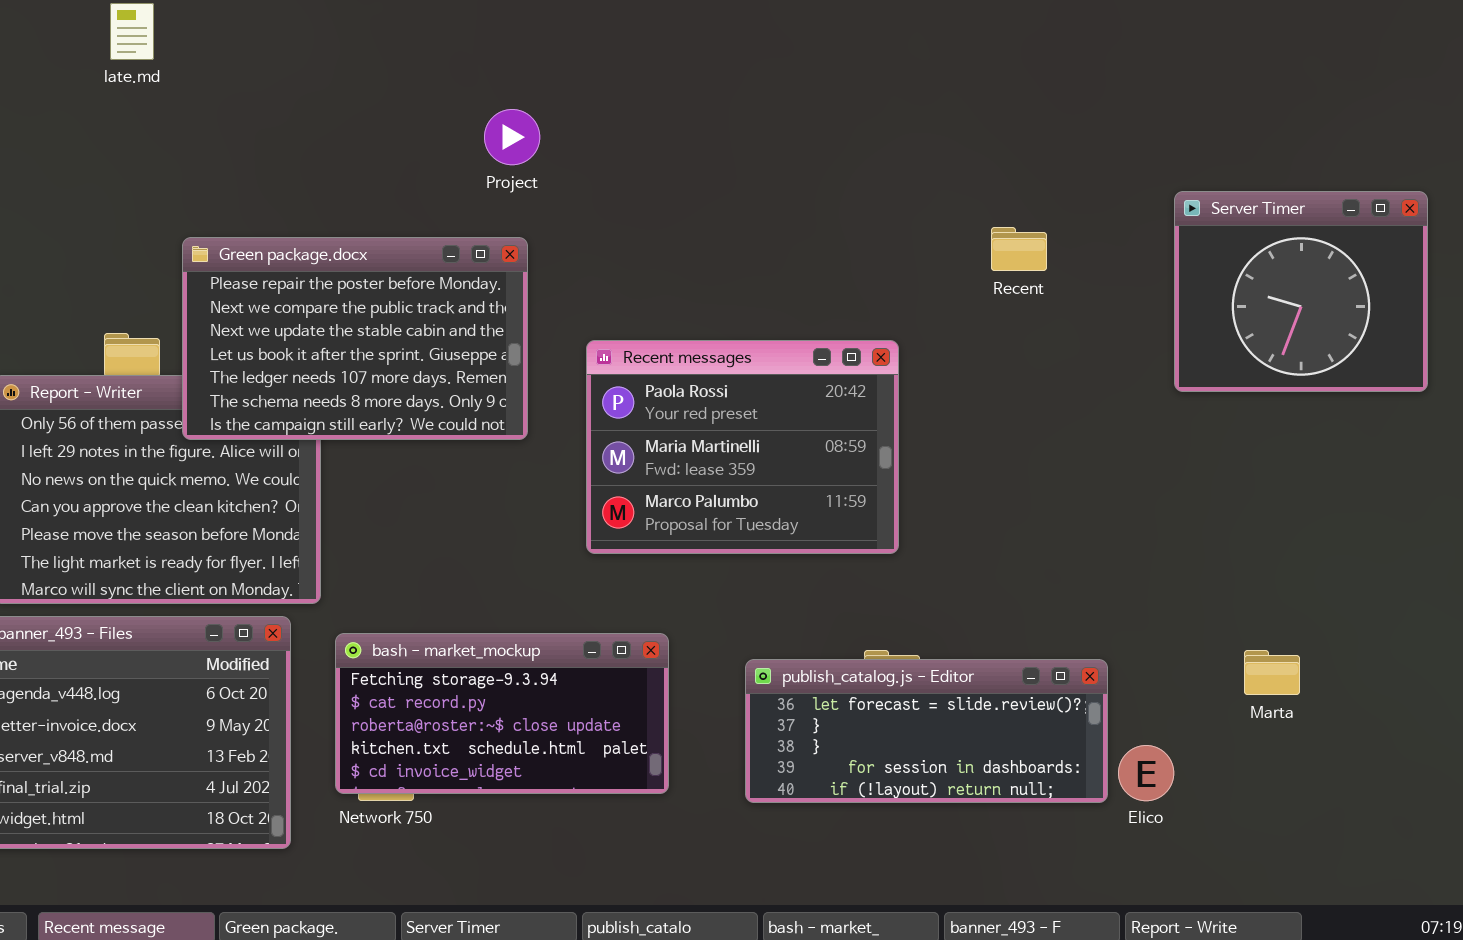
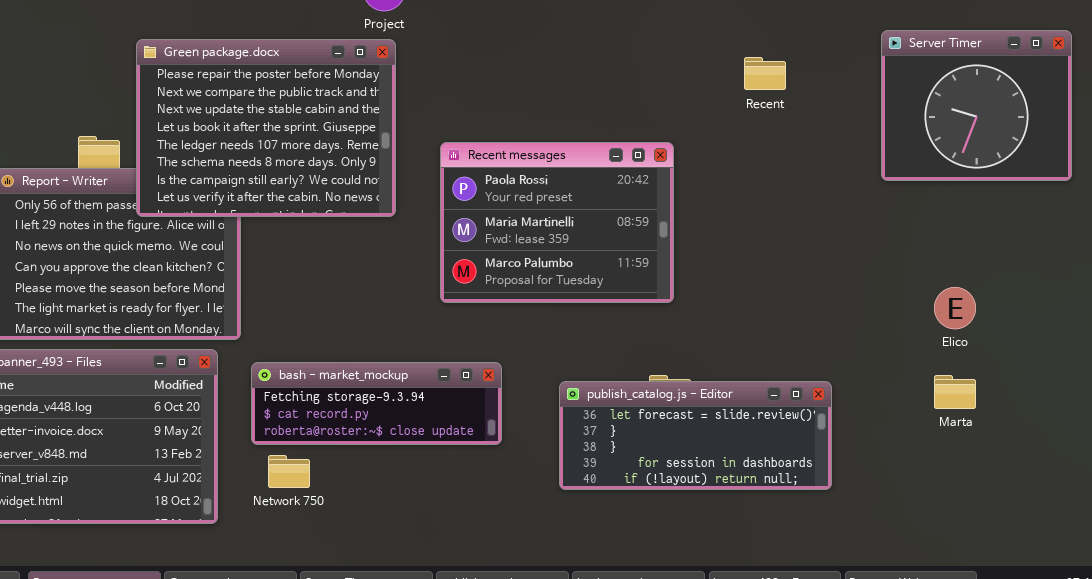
Green package.docx: [182,237,528,440] -> [136,39,396,217], resized
bash - market_mockup: [335,633,669,794] -> [251,362,502,445], resized
Elico: [1118,745,1174,801] -> [934,287,976,329], moved

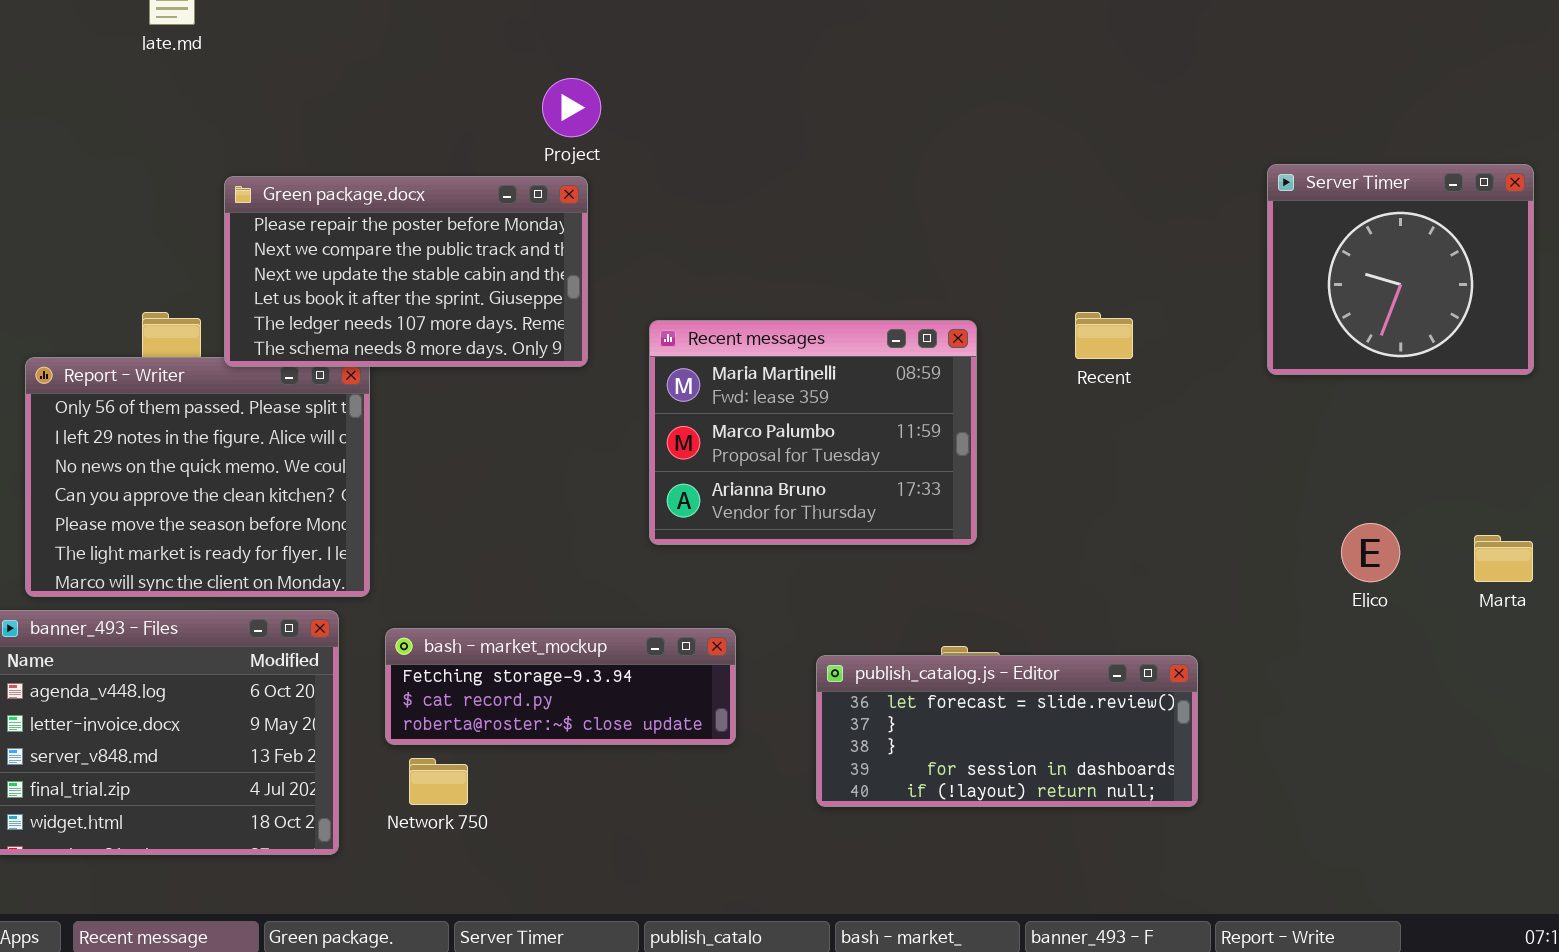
Green package.docx: [136,39,396,217] -> [224,176,588,367], resized
Recent: [744,57,786,90] -> [1075,312,1133,359], moved
Recent messages: [440,142,674,303] -> [649,320,977,545], scrolled down 1 row
Marta: [934,375,976,409] -> [1474,535,1533,582], moved

